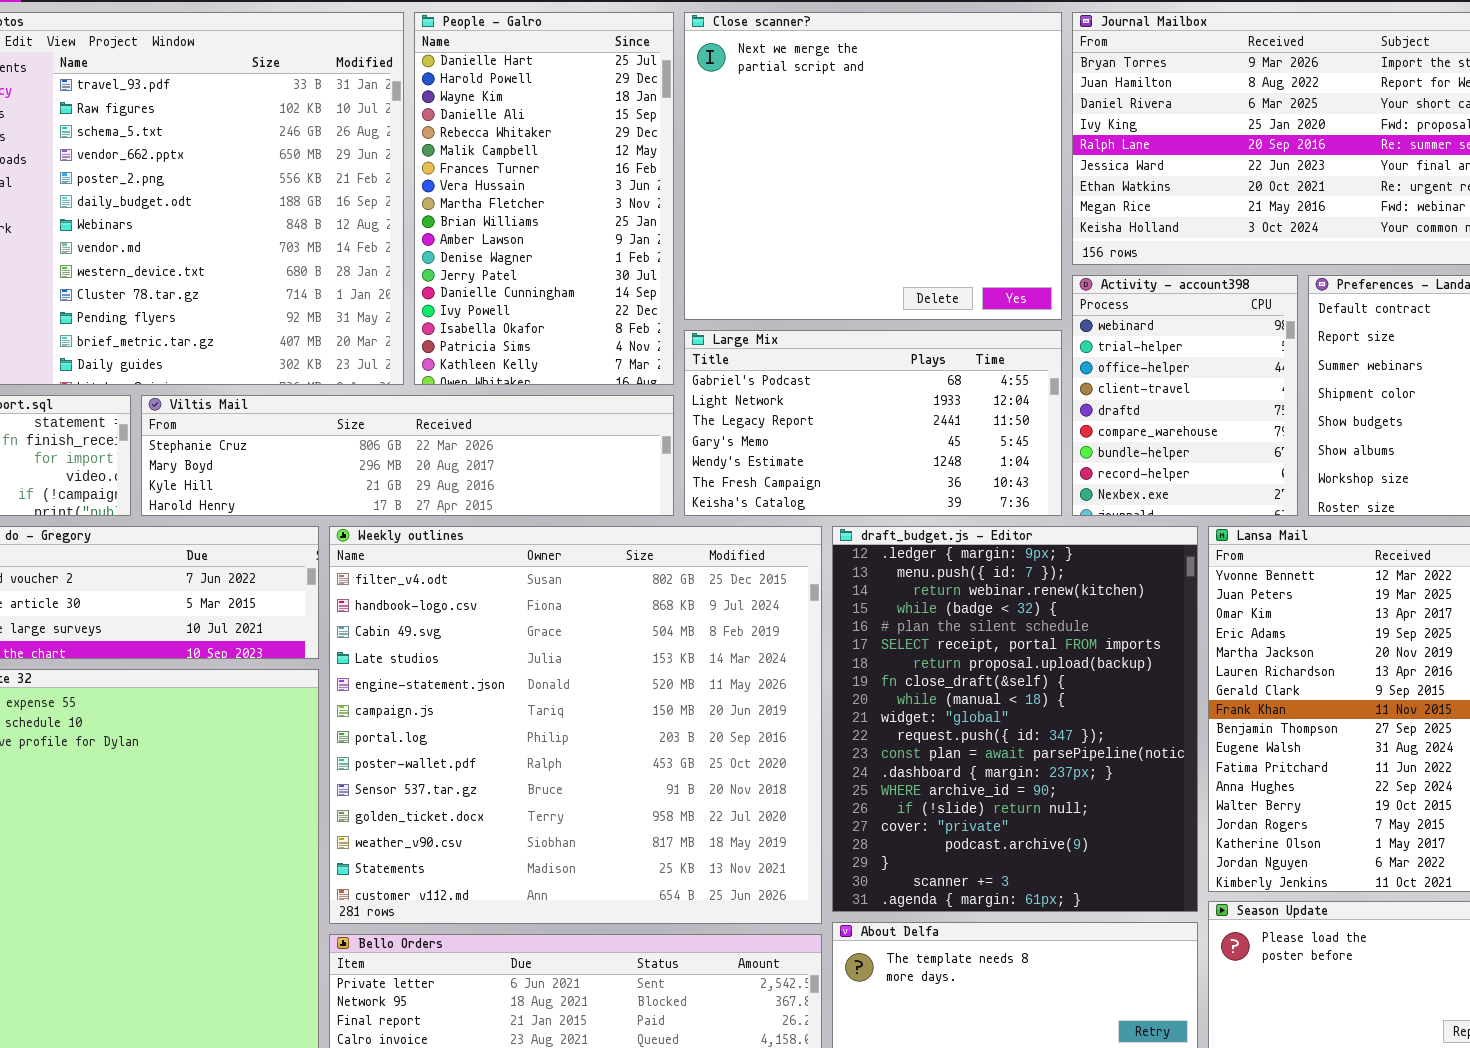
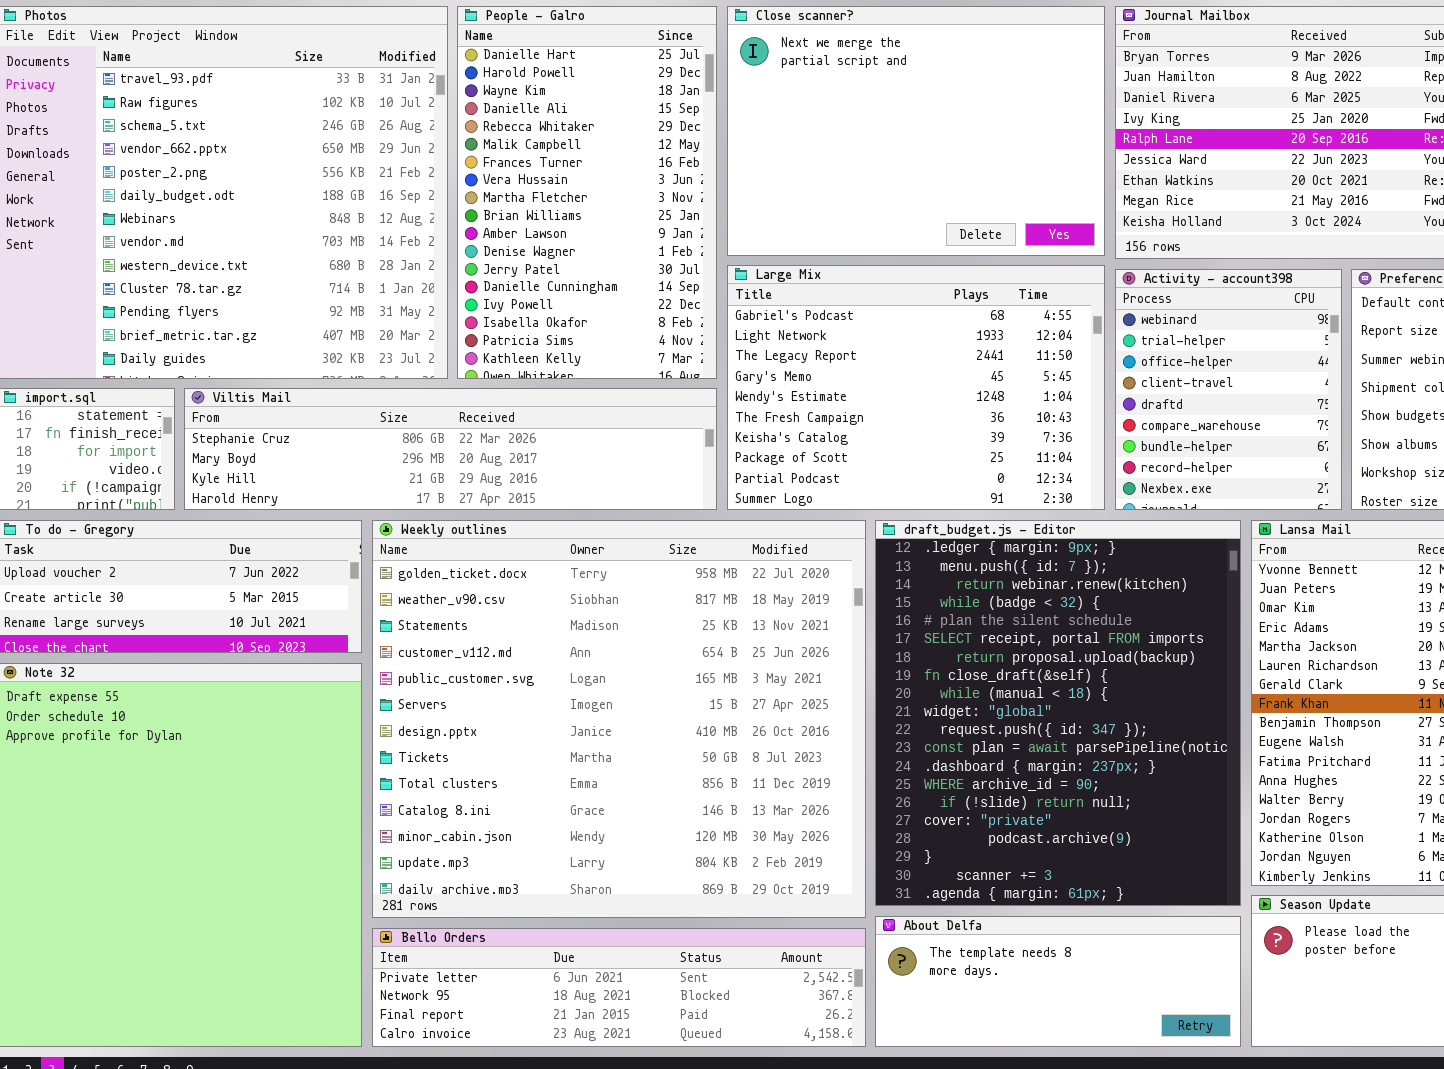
Close scanner?: [684,12,1062,320] -> [727,6,1105,256], resized
Large Mix: [684,330,1062,516] -> [727,265,1105,510], resized
Weekly outlines: [329,526,822,924] -> [372,520,866,918], scrolled down 9 rows

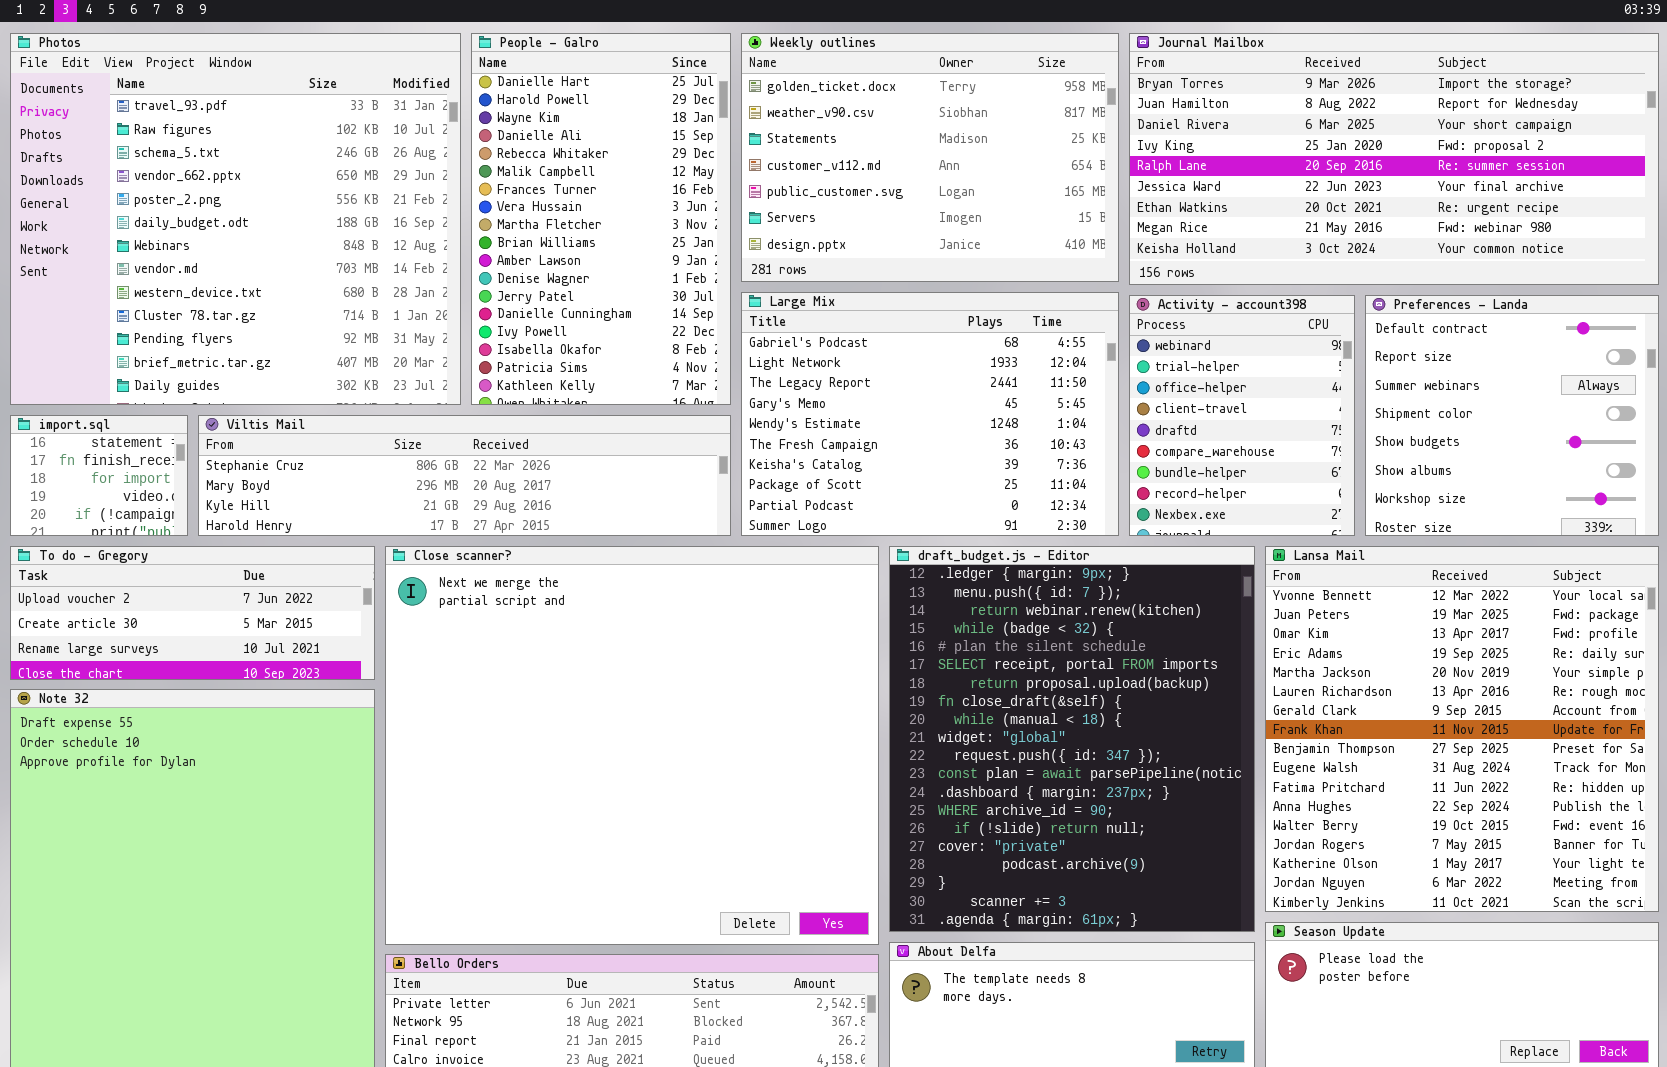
Close scanner?: [727,6,1105,256] -> [385,546,879,945], moved, resized
Weekly outlines: [372,520,866,918] -> [741,33,1119,282], moved, resized

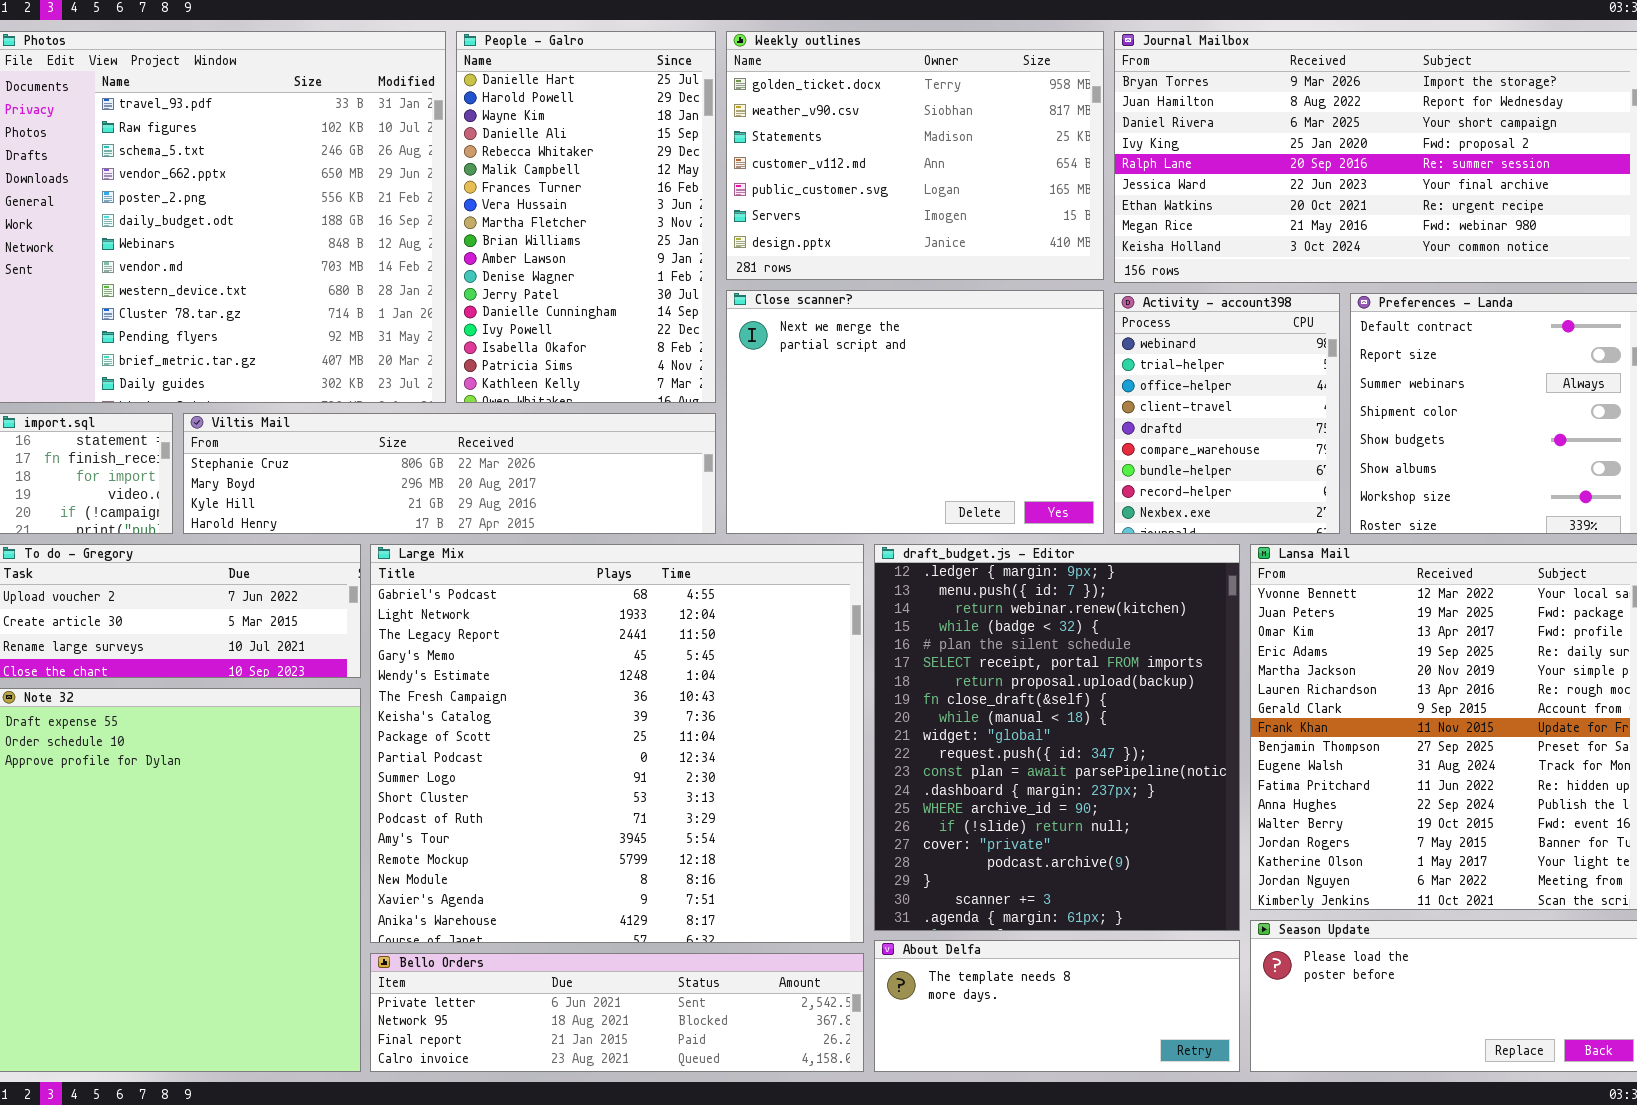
Large Mix: [741,292,1119,536] -> [370,544,864,943], moved, resized
Close scanner?: [385,546,879,945] -> [726,290,1104,534], moved, resized

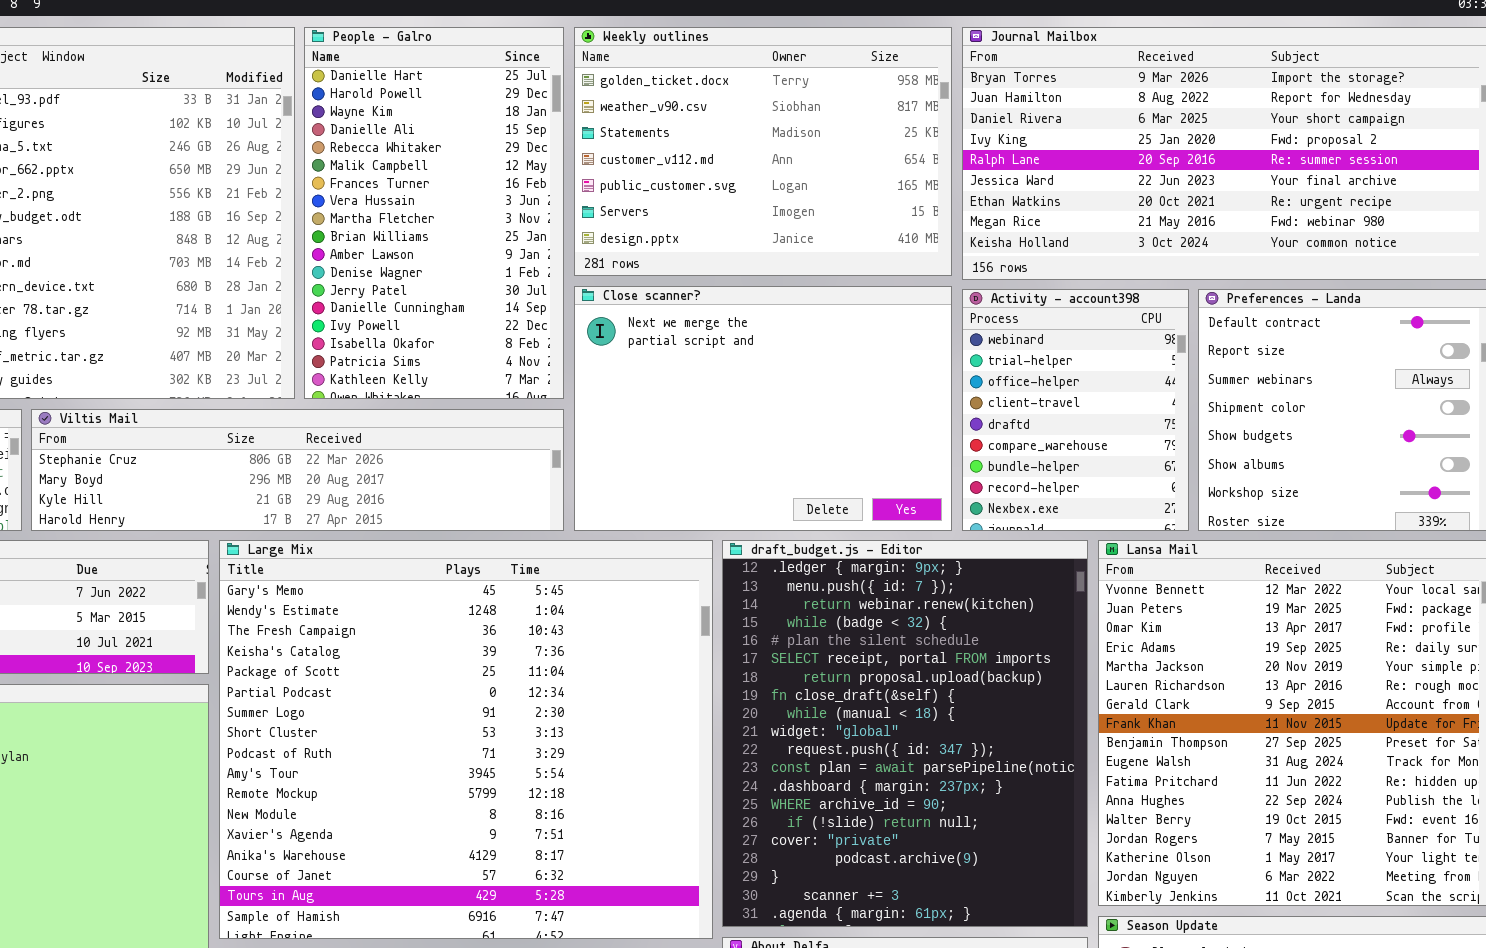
Large Mix: [370,544,864,943] -> [219,540,713,939], scrolled down 3 rows

